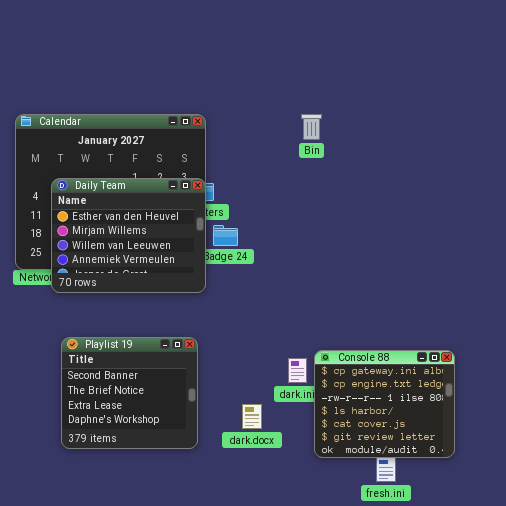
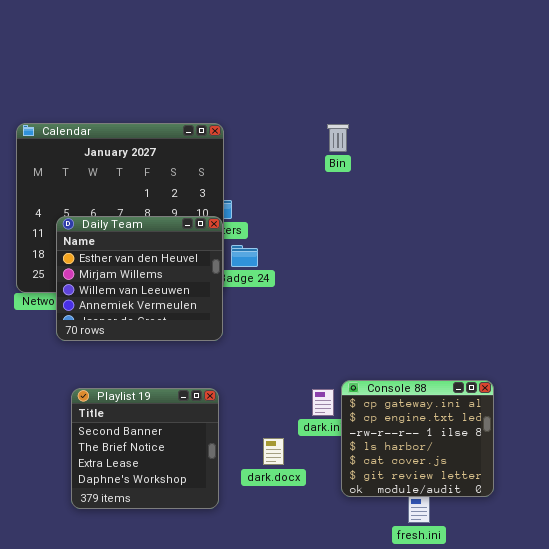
Daily Team: [51,178,206,293] -> [56,216,223,341], moved
Playlist 19: [61,337,198,449] -> [71,388,219,509], moved

